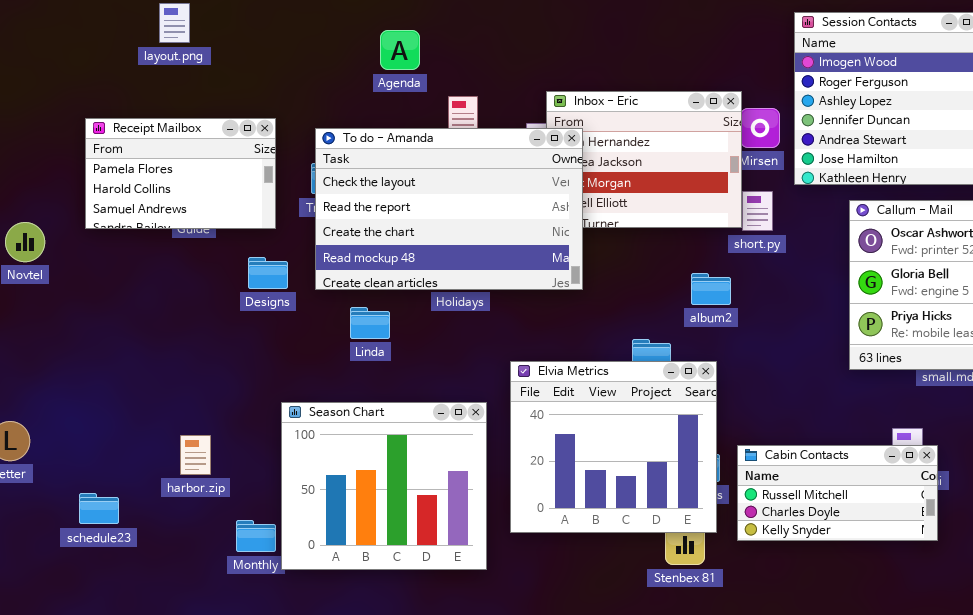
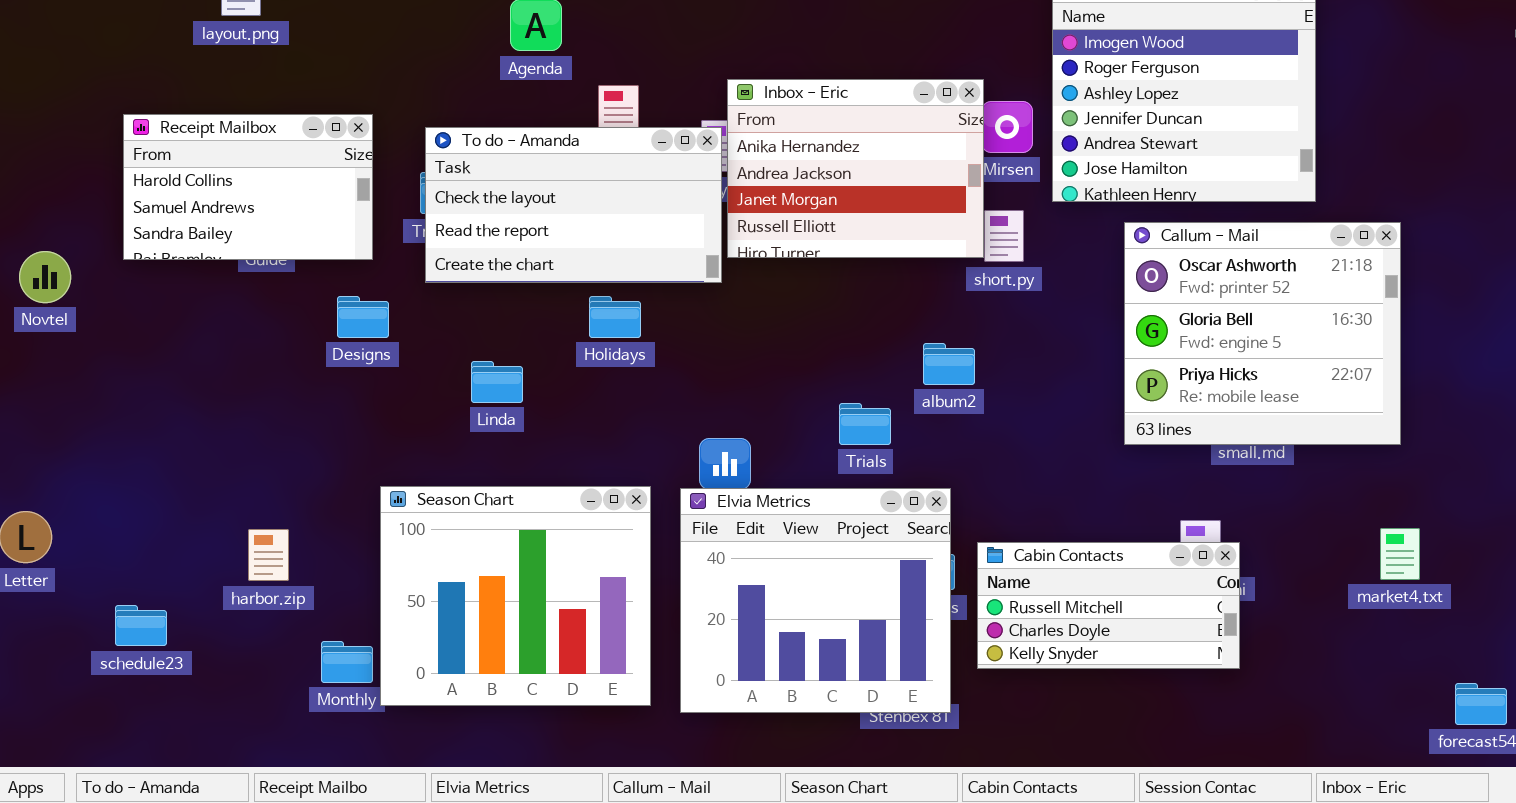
Receipt Mailbox: [85,118,276,229] -> [123,114,373,260], scrolled down 1 row
To do - Amanda: [315,128,583,290] -> [425,127,722,283], resized
album2: [691,273,731,305] -> [923,343,975,385], moved
Elvia Metrics: [510,361,717,533] -> [680,488,951,713], moved

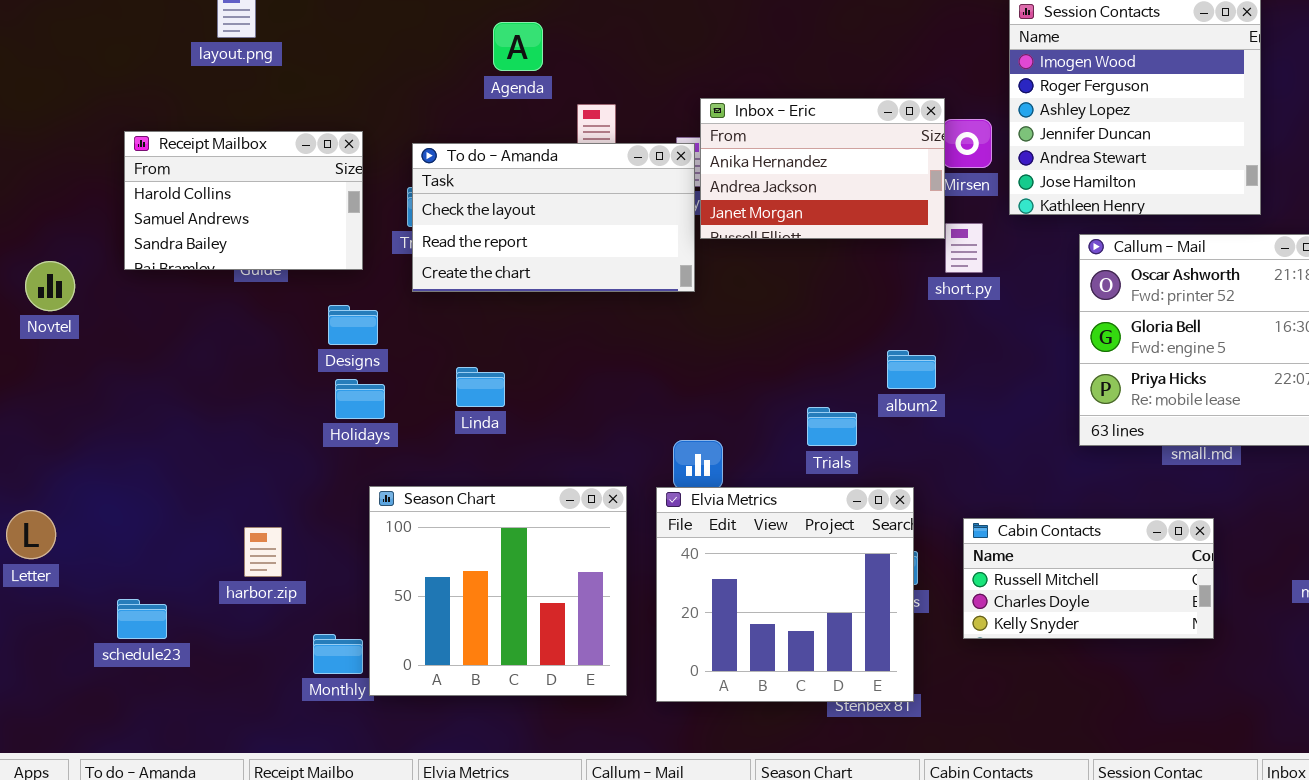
Inbox - Eric: [727,79,984,258] -> [700,98,945,239], resized
Holidays: [589,296,641,338] -> [335,379,385,419], moved
Cabin Contacts: [977,542,1240,669] -> [963,518,1214,639], moved

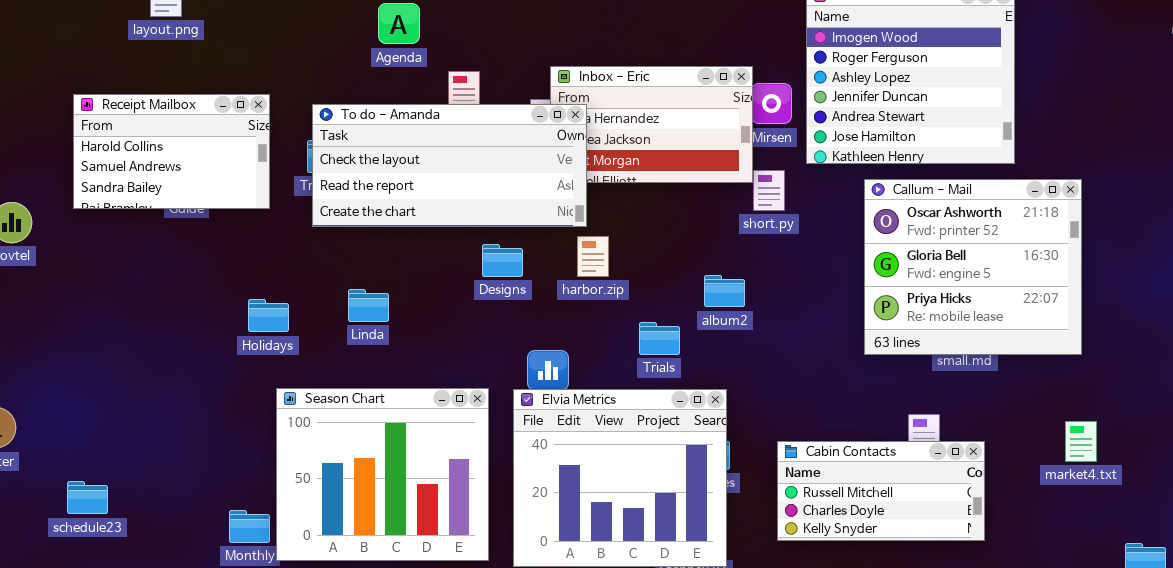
To do - Amanda: [412,143,695,292] -> [312,104,587,227], resized
Designs: [328,305,378,345] -> [482,244,523,277], moved
Cabin Contacts: [963,518,1214,639] -> [777,441,985,541], moved
harbor.zip: [244,527,282,577] -> [577,236,609,277], moved

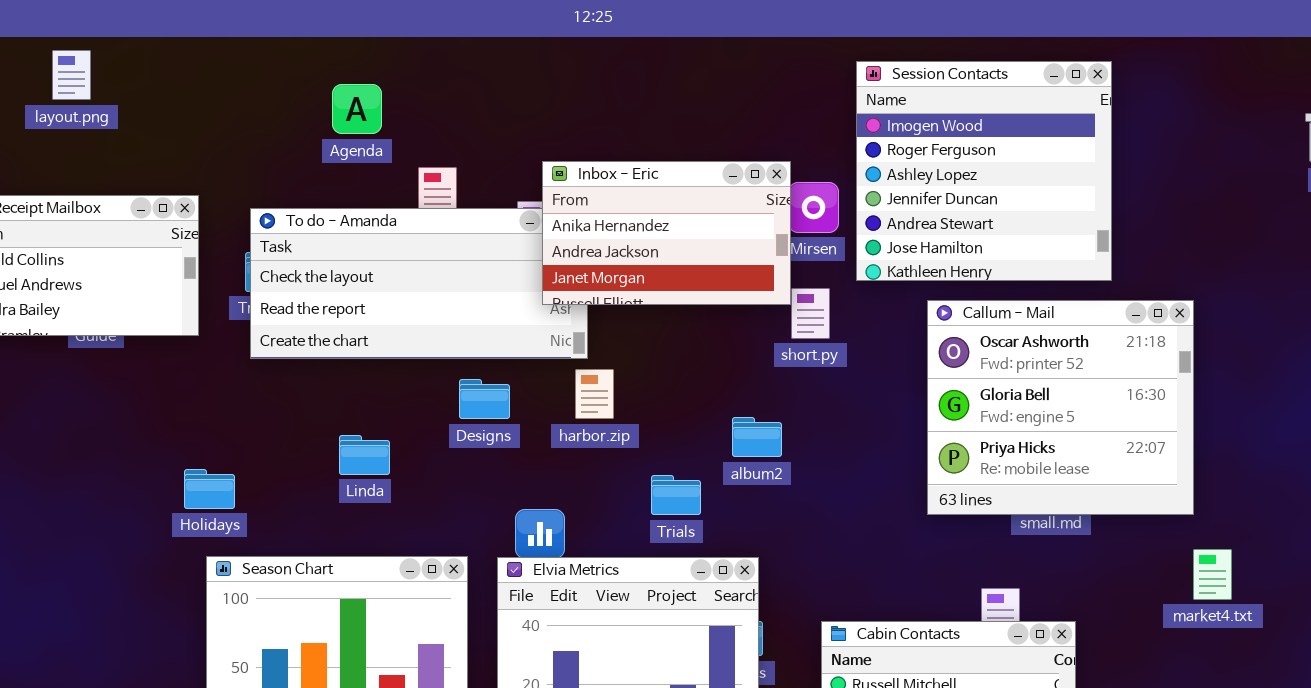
Inbox - Eric: [550,66,753,183] -> [542,161,791,305], raised
Linda: [348,289,389,322] -> [339,435,390,475], moved
Holidays: [248,299,289,332] -> [184,469,235,509], moved
market4.txt: [1065,421,1097,462] -> [1193,549,1232,600], moved

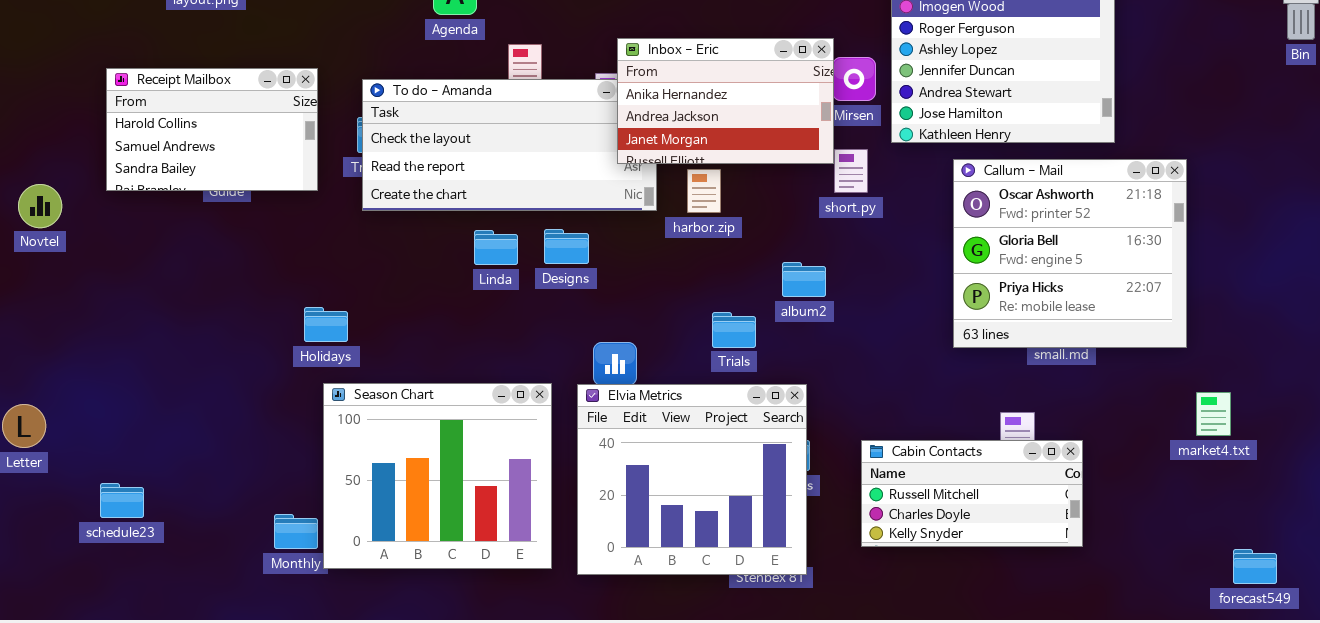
harbor.zip: [575,369,614,419] -> [687,169,721,213], moved
Linda: [339,435,390,475] -> [474,230,518,265], moved
market4.txt: [1193,549,1232,600] -> [1196,392,1231,436], moved

